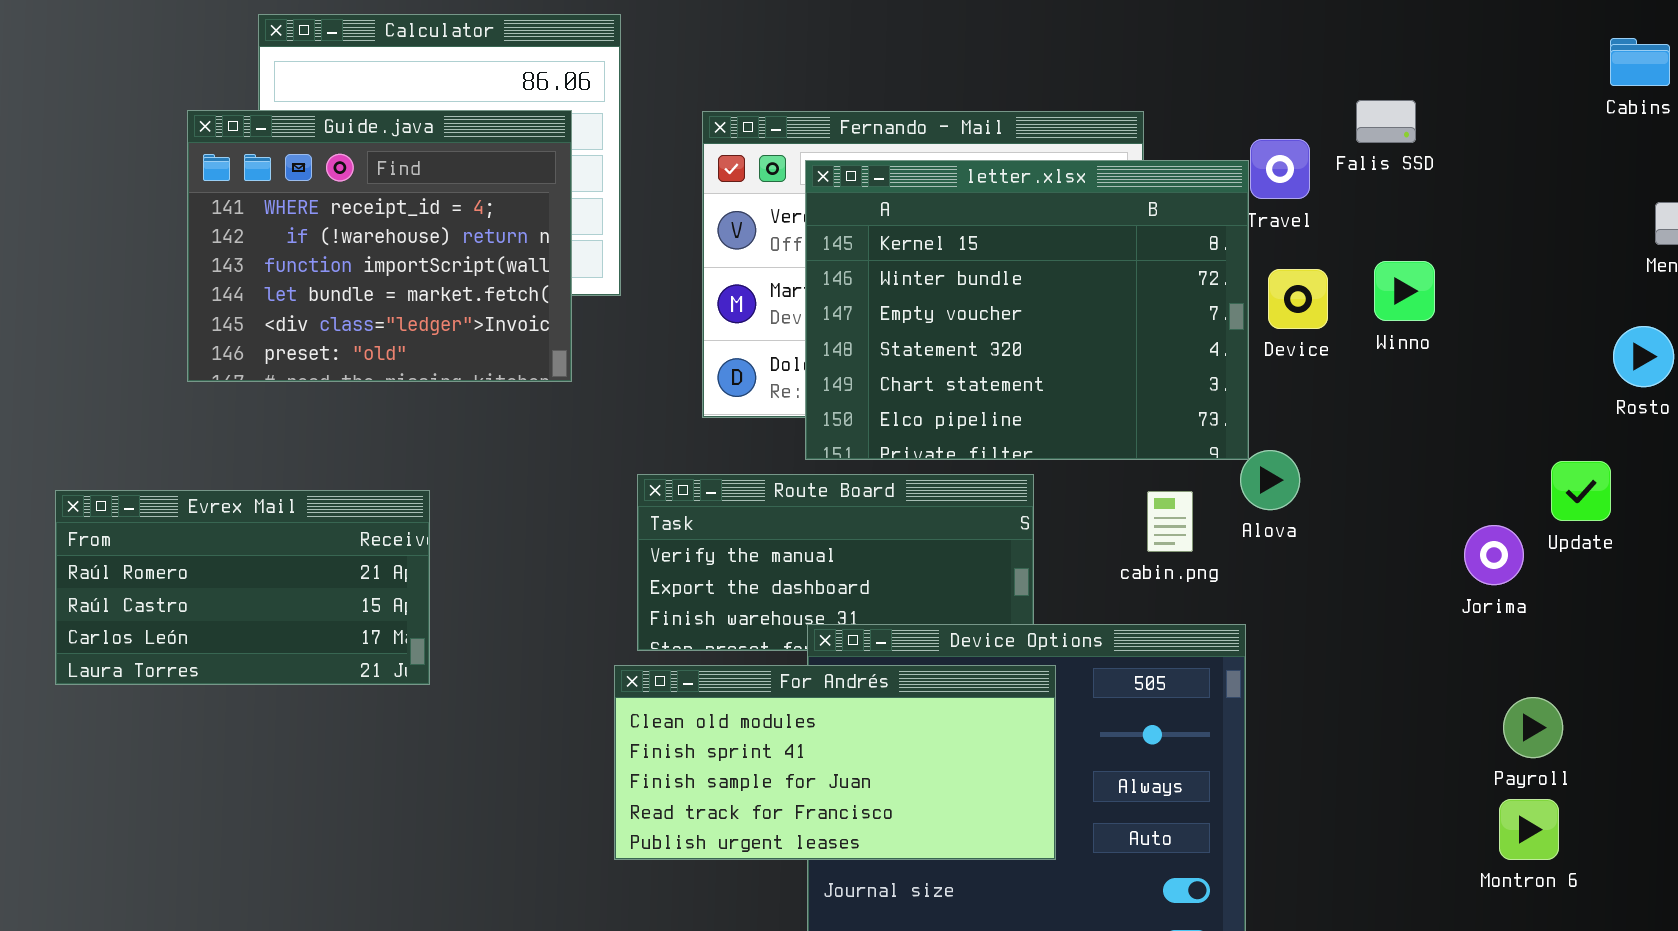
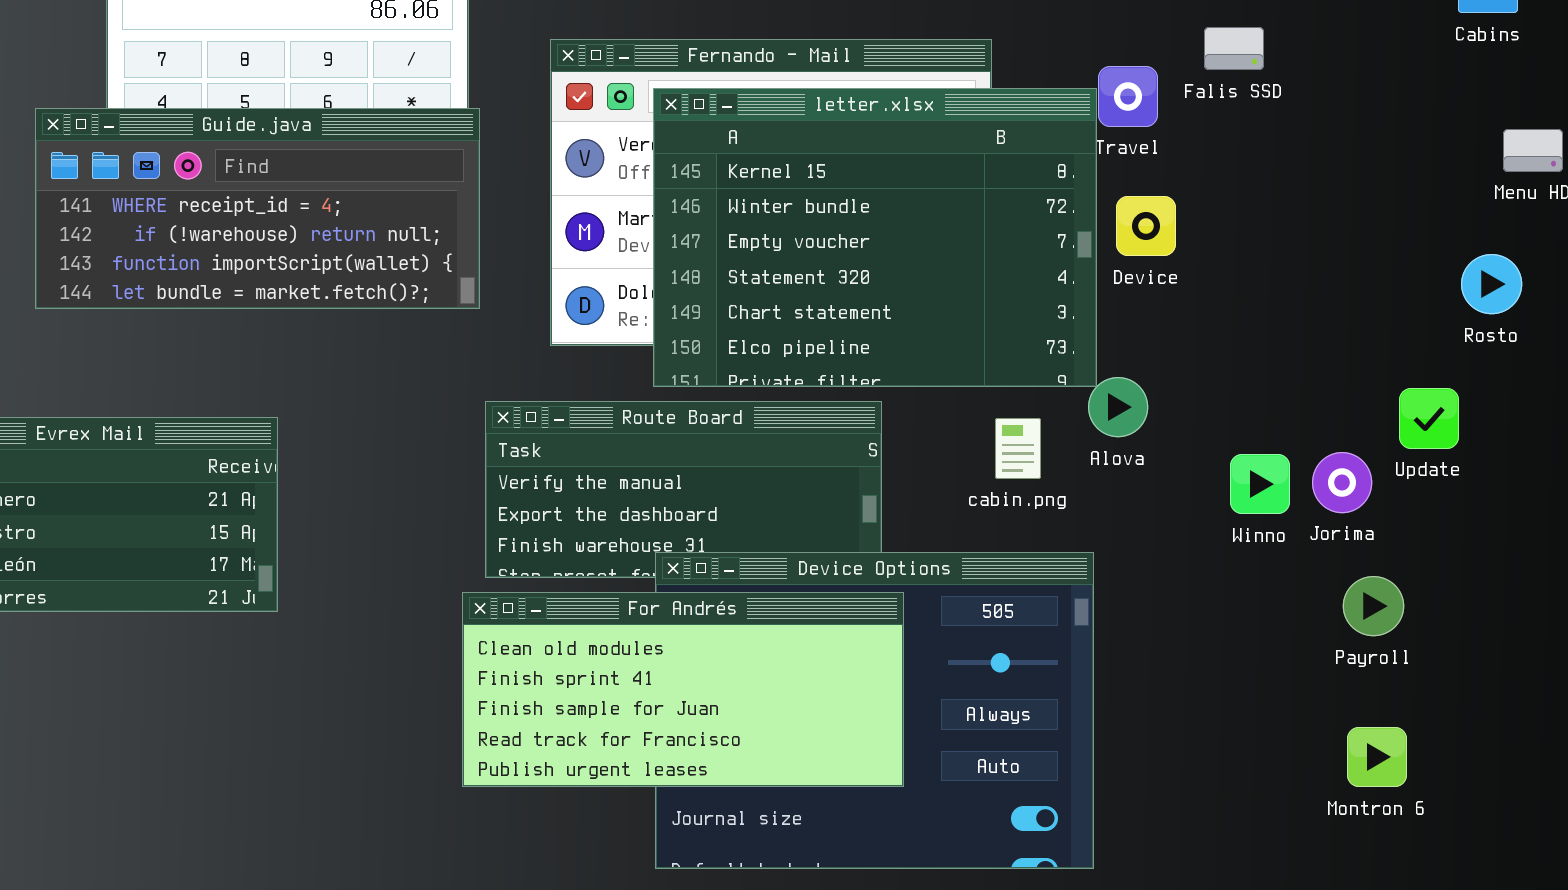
Guide.java: [187,110,572,382] -> [35,108,480,309], resized
Winno: [1374,261,1435,321] -> [1230,454,1290,514], moved
Payroll: [1503,697,1563,758] -> [1343,576,1404,636], moved

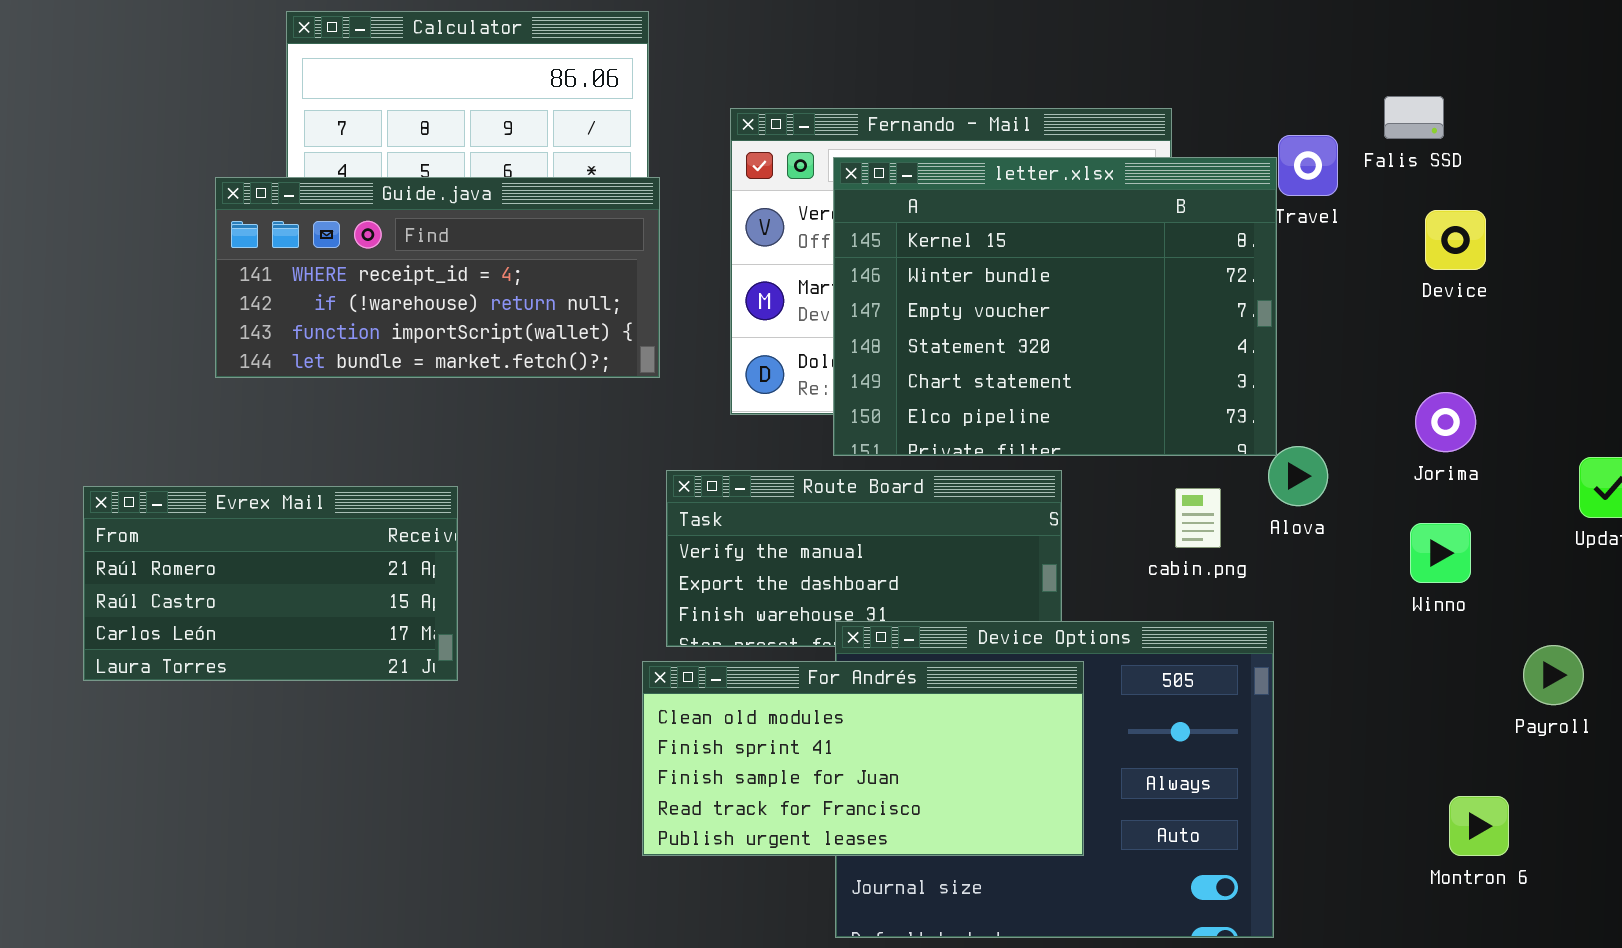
Device: [1116,196,1176,256] -> [1425,210,1486,270], moved
Jorima: [1312,452,1372,513] -> [1415,392,1476,452], moved
Montron 6: [1347,727,1407,787] -> [1449,796,1509,856], moved

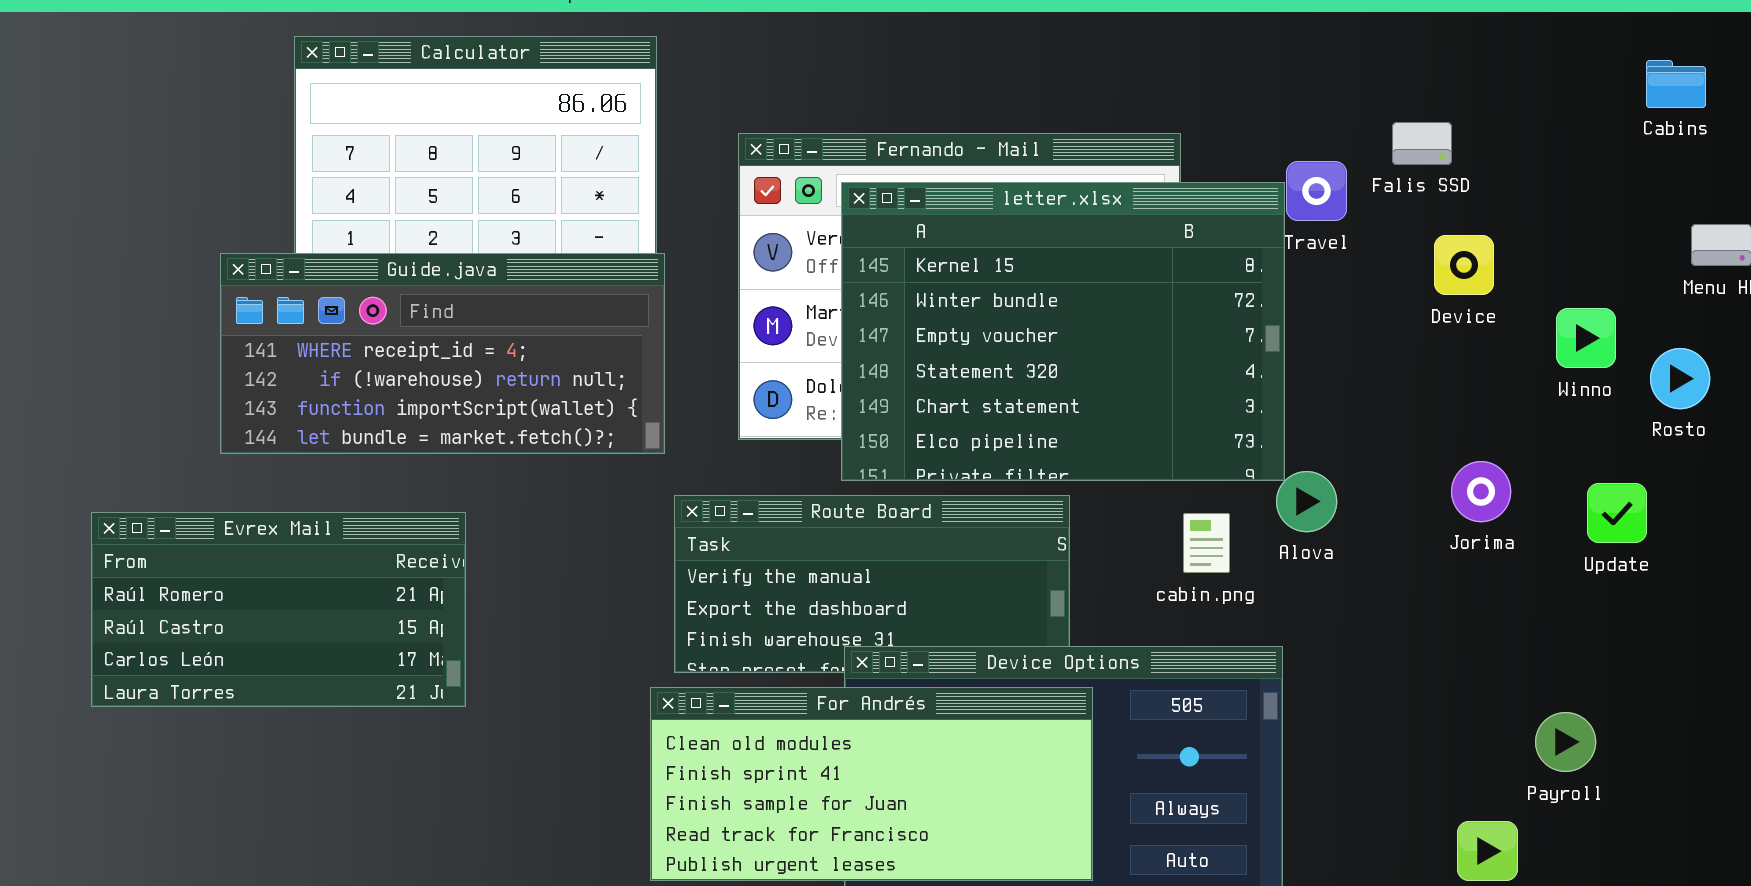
Guide.java: [215,177,660,378] -> [220,253,665,454], moved
Jorima: [1415,392,1476,452] -> [1451,461,1511,522], moved
Winno: [1410,523,1471,583] -> [1556,308,1616,368], moved
Payroll: [1523,645,1584,705] -> [1535,712,1596,772], moved

